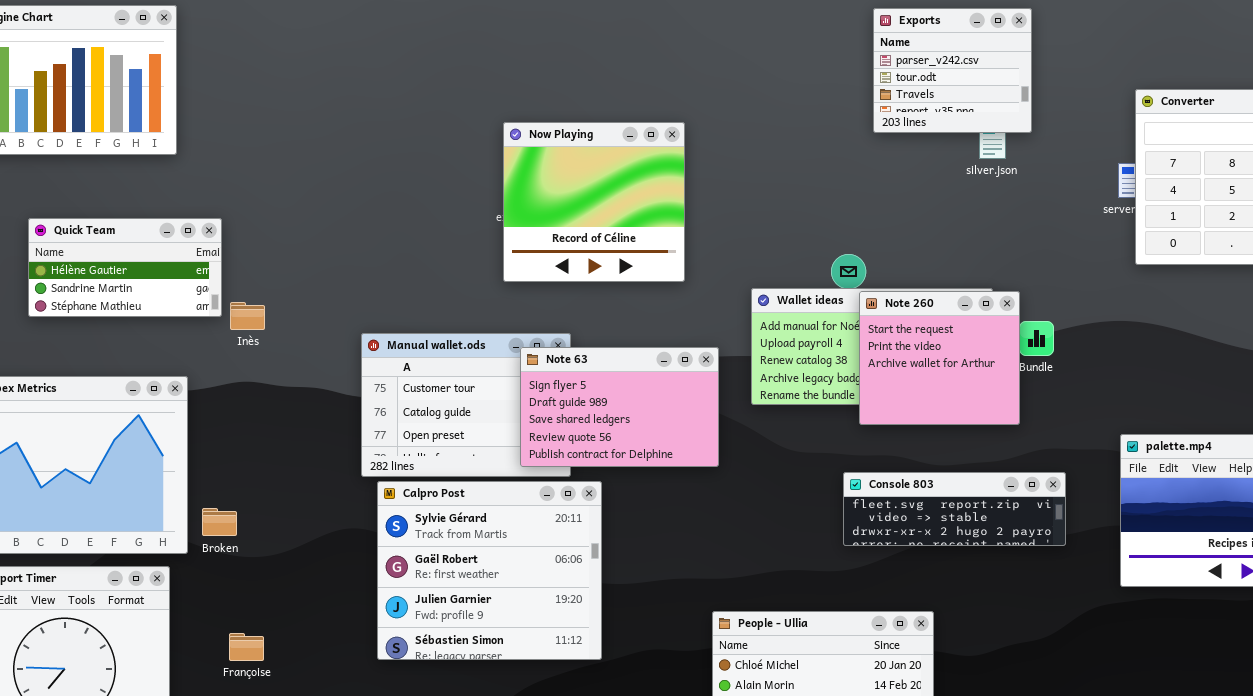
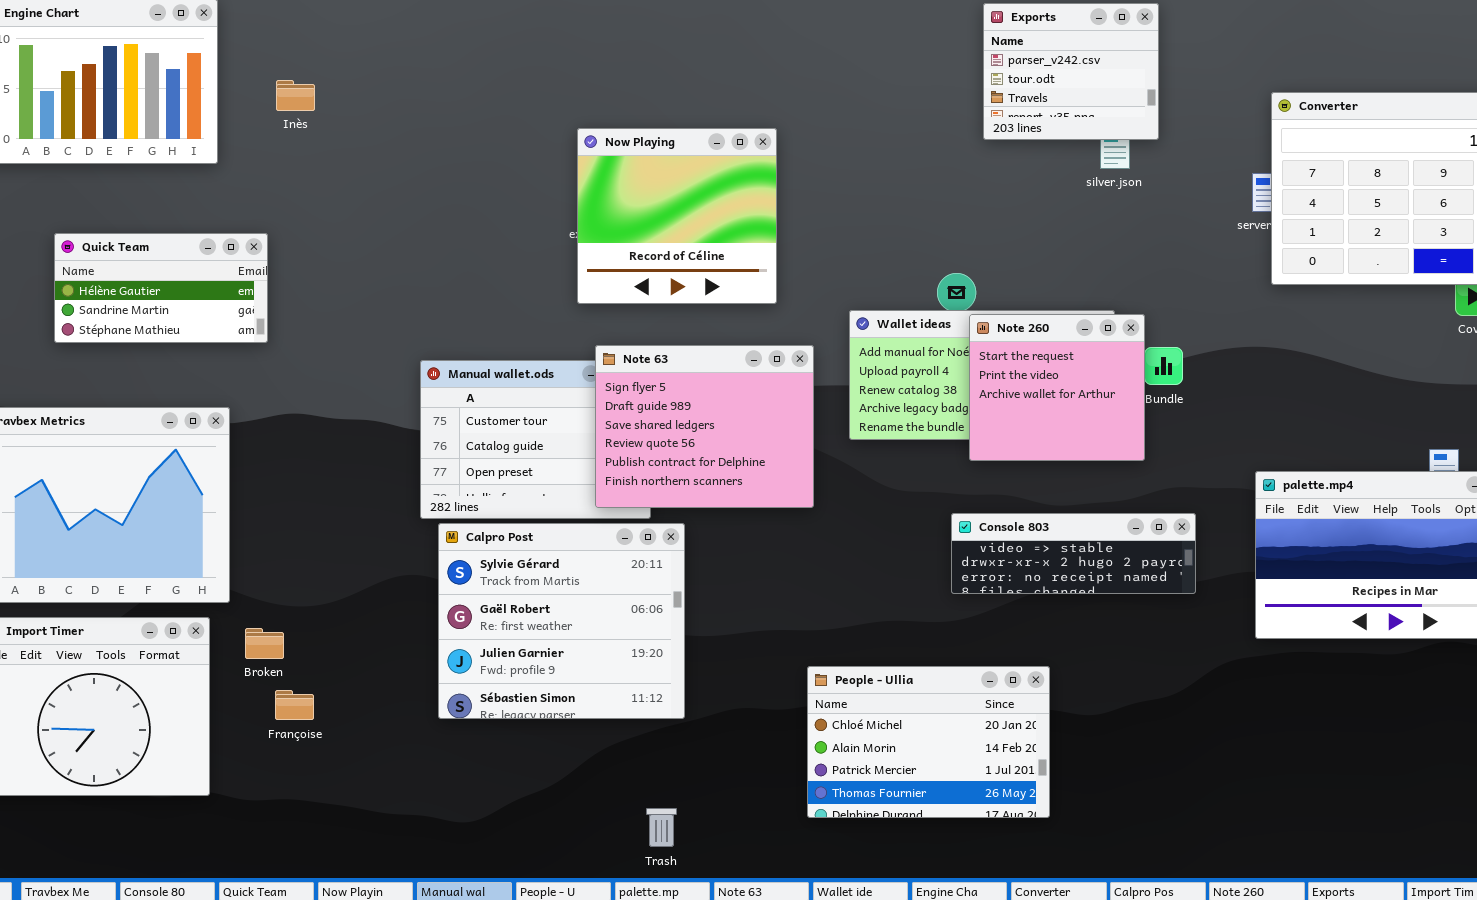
Inès: [230,302,265,330] -> [276,80,315,111], moved
Note 63: [520,347,719,467] -> [595,345,814,508], resized
Console 803: [843,472,1066,546] -> [951,513,1196,594], scrolled down 1 row
Broken: [202,508,237,536] -> [245,628,284,659], moved

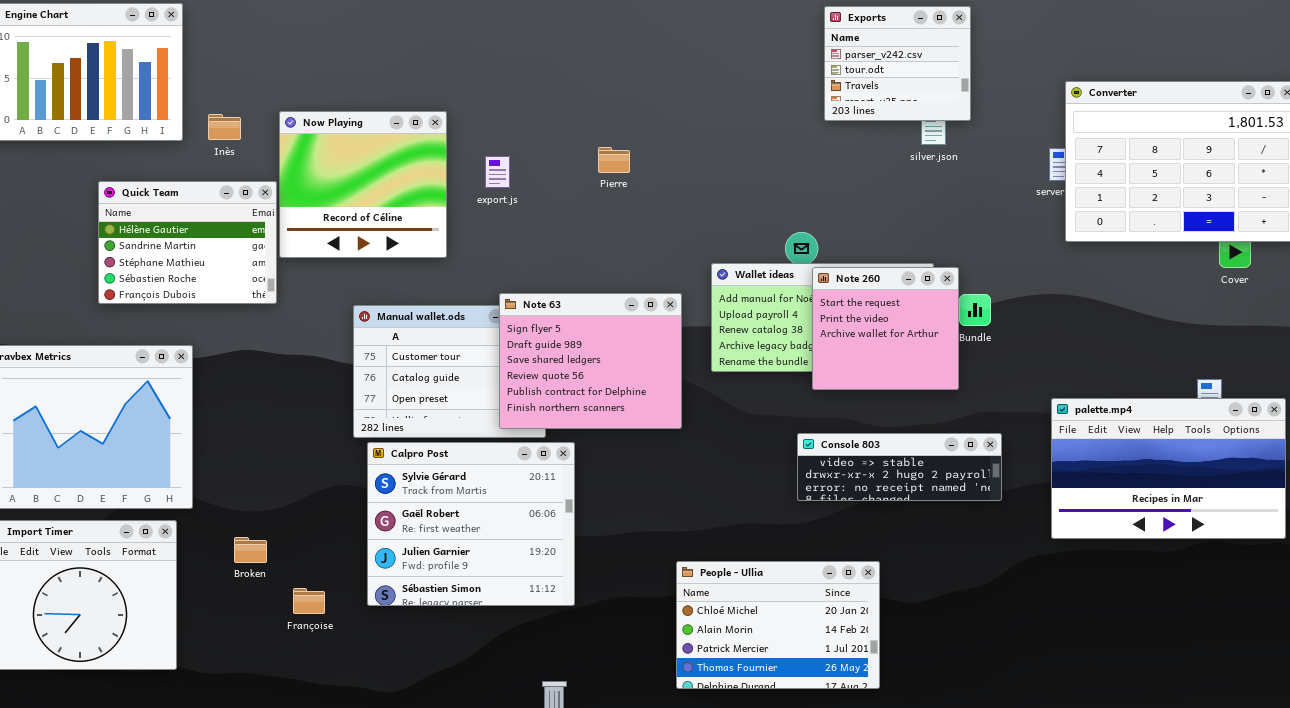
Inès: [276,80,315,111] -> [208,114,241,140], moved
Now Playing: [577,128,777,304] -> [279,111,447,258], moved
Quick Team: [54,233,268,343] -> [98,181,277,304], moved, resized
Broken: [245,628,284,659] -> [234,537,267,563], moved
Françoise: [275,690,314,720] -> [293,588,325,614], moved

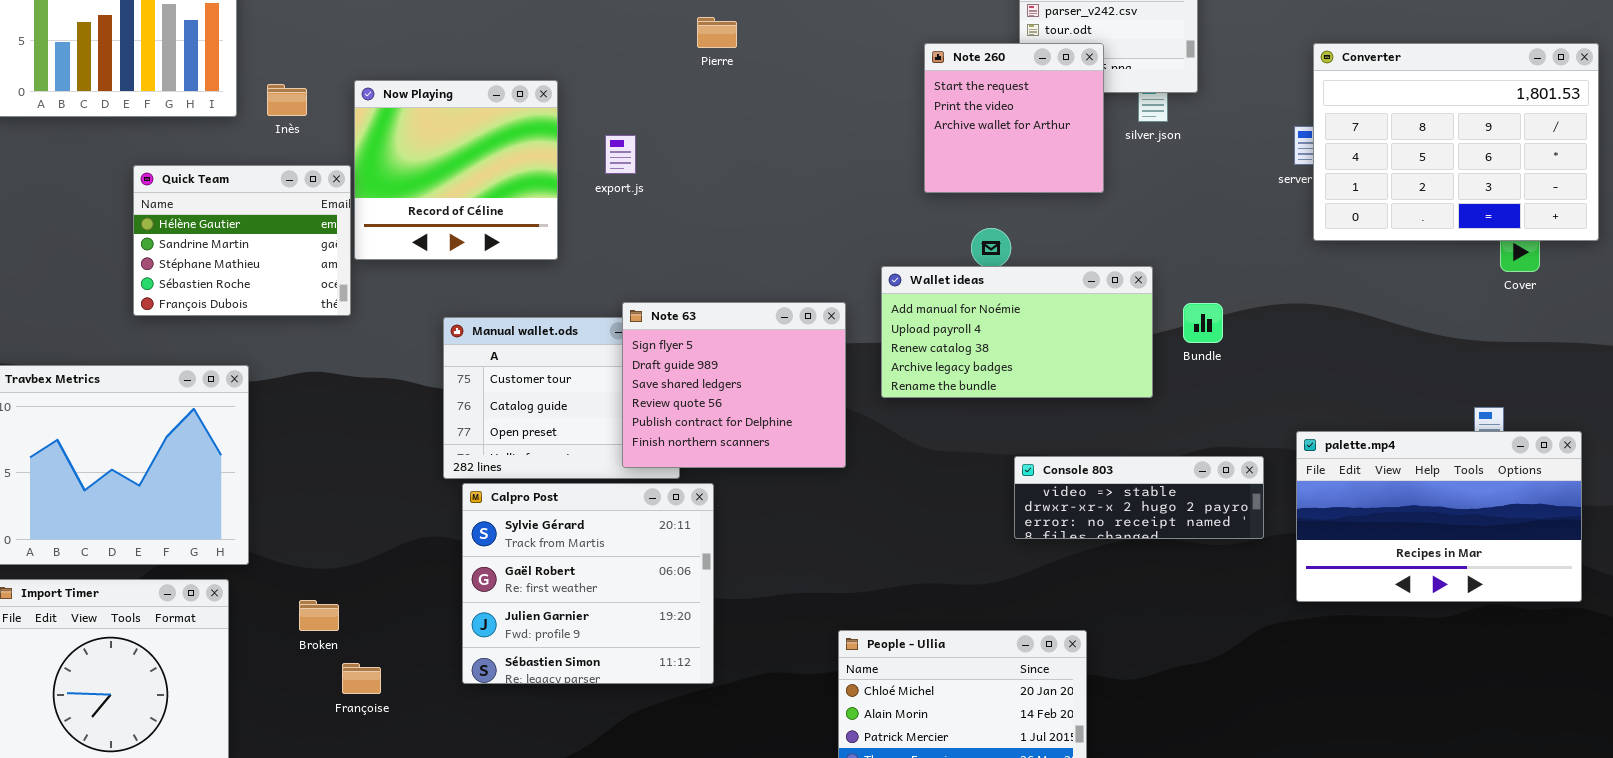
Pierre: [598,147,630,173] -> [697,17,737,48], moved
Note 260: [812,267,959,390] -> [924,43,1104,193], moved
Console 803: [797,433,1002,501] -> [1014,456,1264,539], moved
Françoise: [293,588,325,614] -> [342,663,381,694], moved

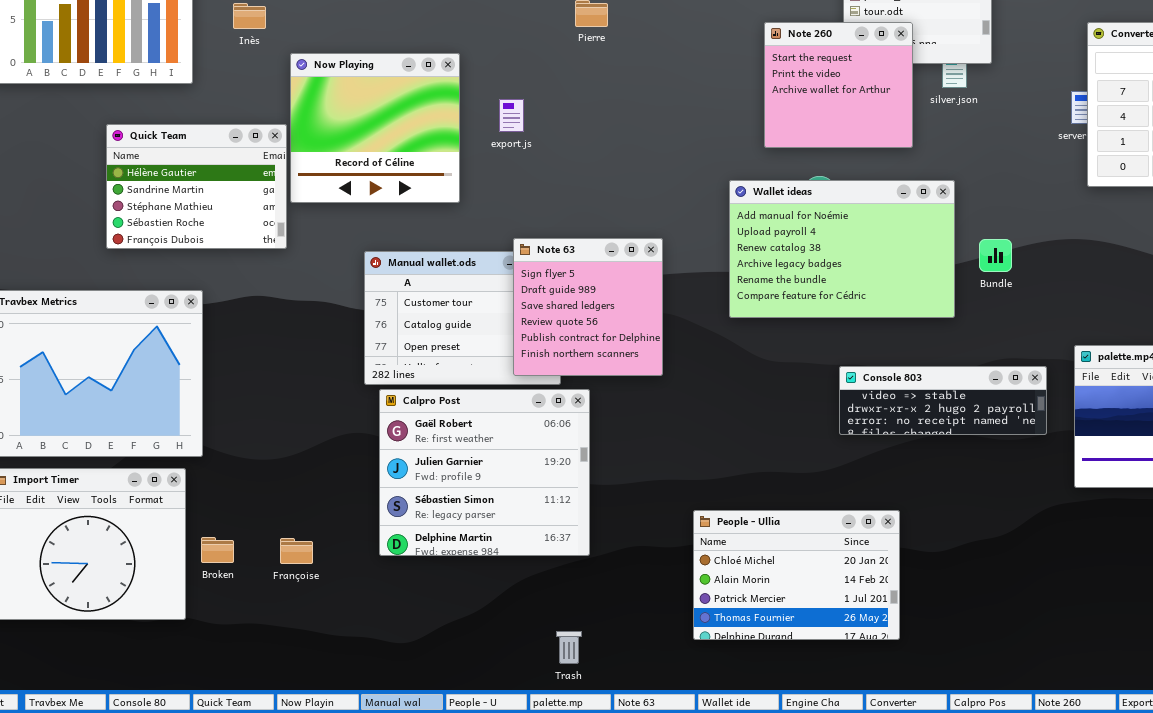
Inès: [267,84,307,116] -> [233,3,266,29], moved
Wallet ideas: [881,266,1153,398] -> [729,180,955,318], resized
Note 63: [622,302,846,468] -> [513,238,663,376], resized
Calpro Post: [462,483,714,684] -> [379,389,590,556], scrolled down 1 row
Broken: [299,600,339,631] -> [201,537,234,563], moved

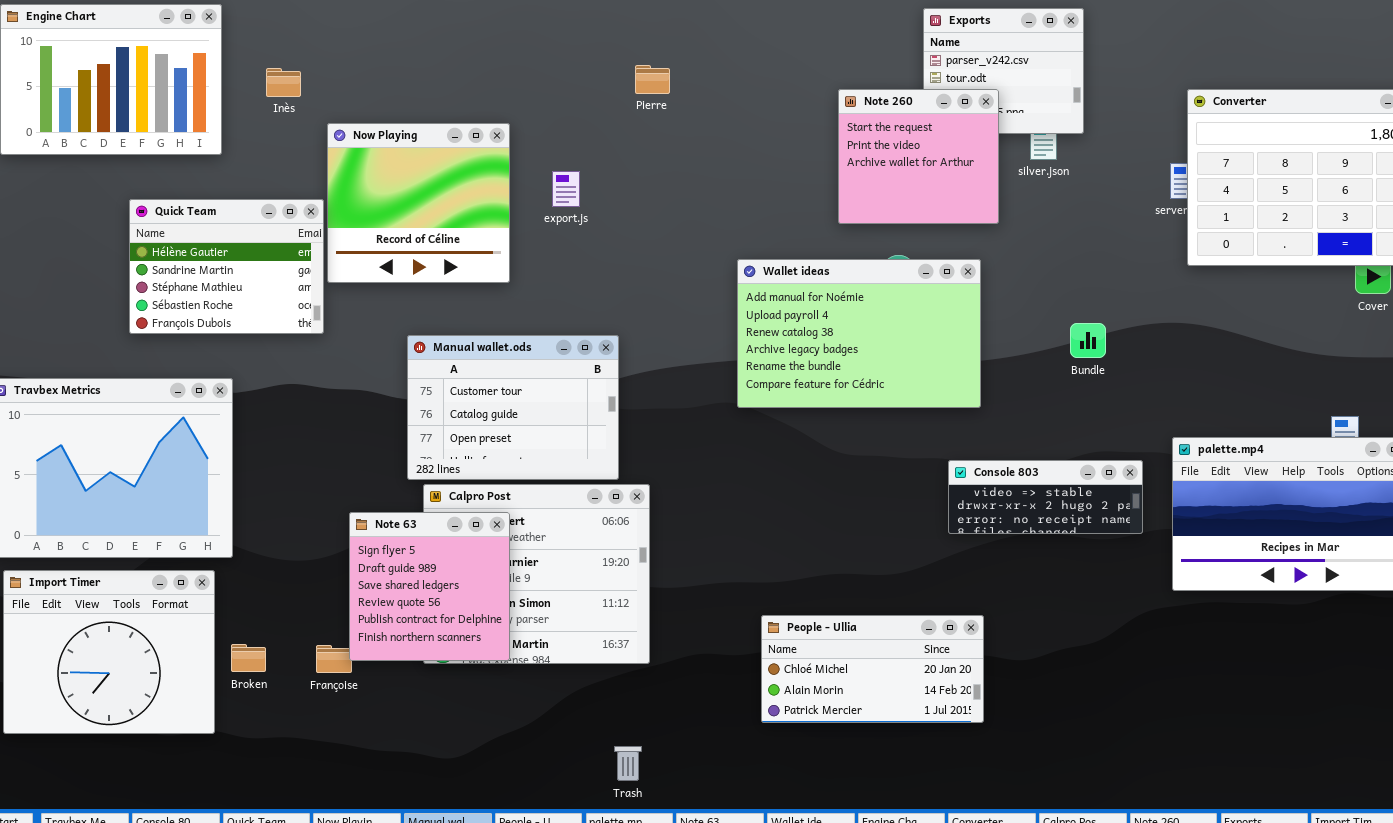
Wallet ideas: [729,180,955,318] -> [737,259,981,408], moved
Note 63: [513,238,663,376] -> [349,512,510,661], moved
Console 803: [839,366,1047,435] -> [948,460,1143,534], resized
People - Ullia: [693,510,900,640] -> [761,615,984,723], resized

